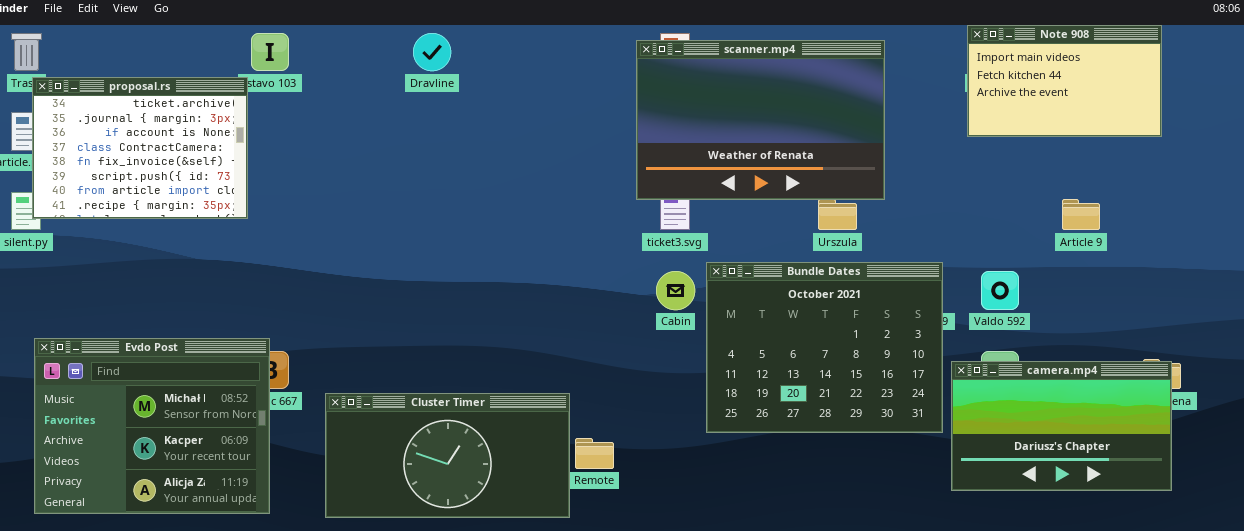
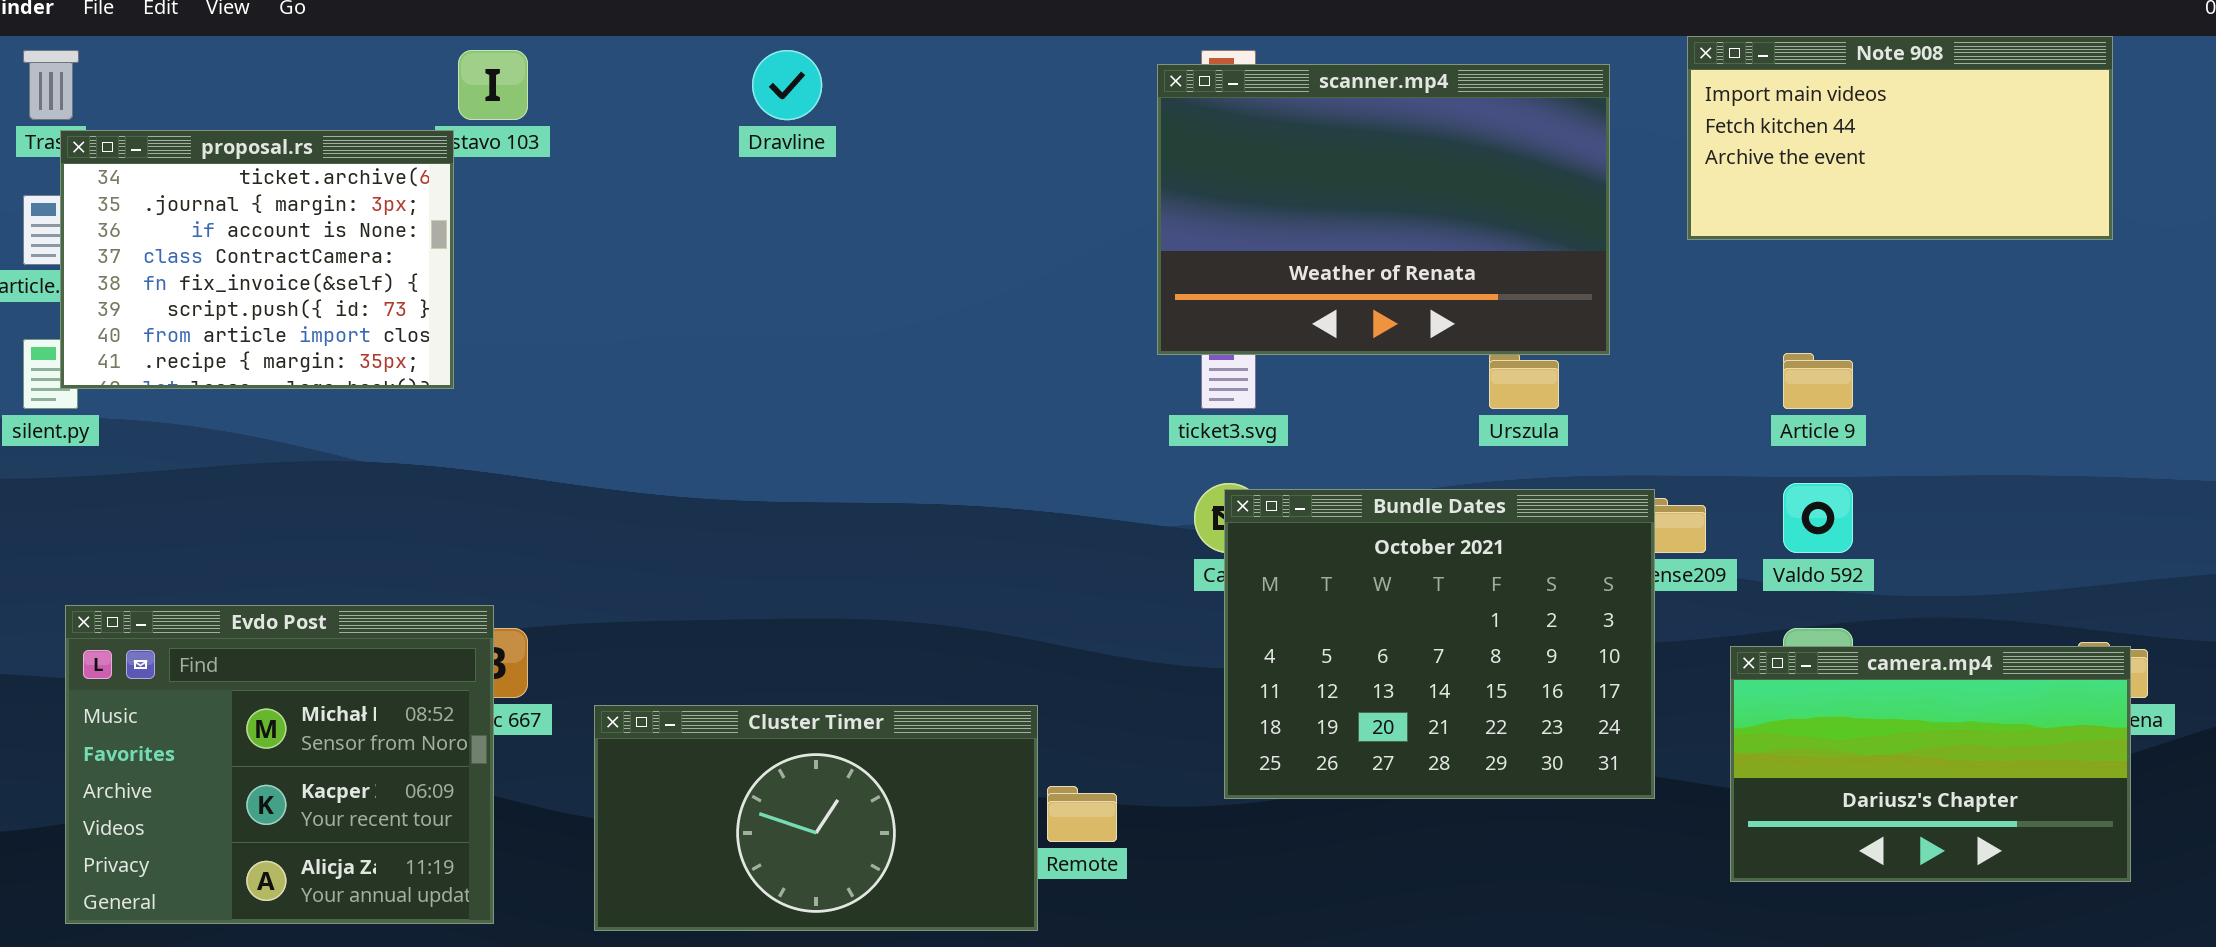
Note 908: [967,25,1162,137] -> [1687,36,2113,240], resized
Article 9: [1062,199,1100,230] -> [1783,353,1853,409], moved
Bundle Dates: [706,262,943,433] -> [1224,489,1655,799], moved

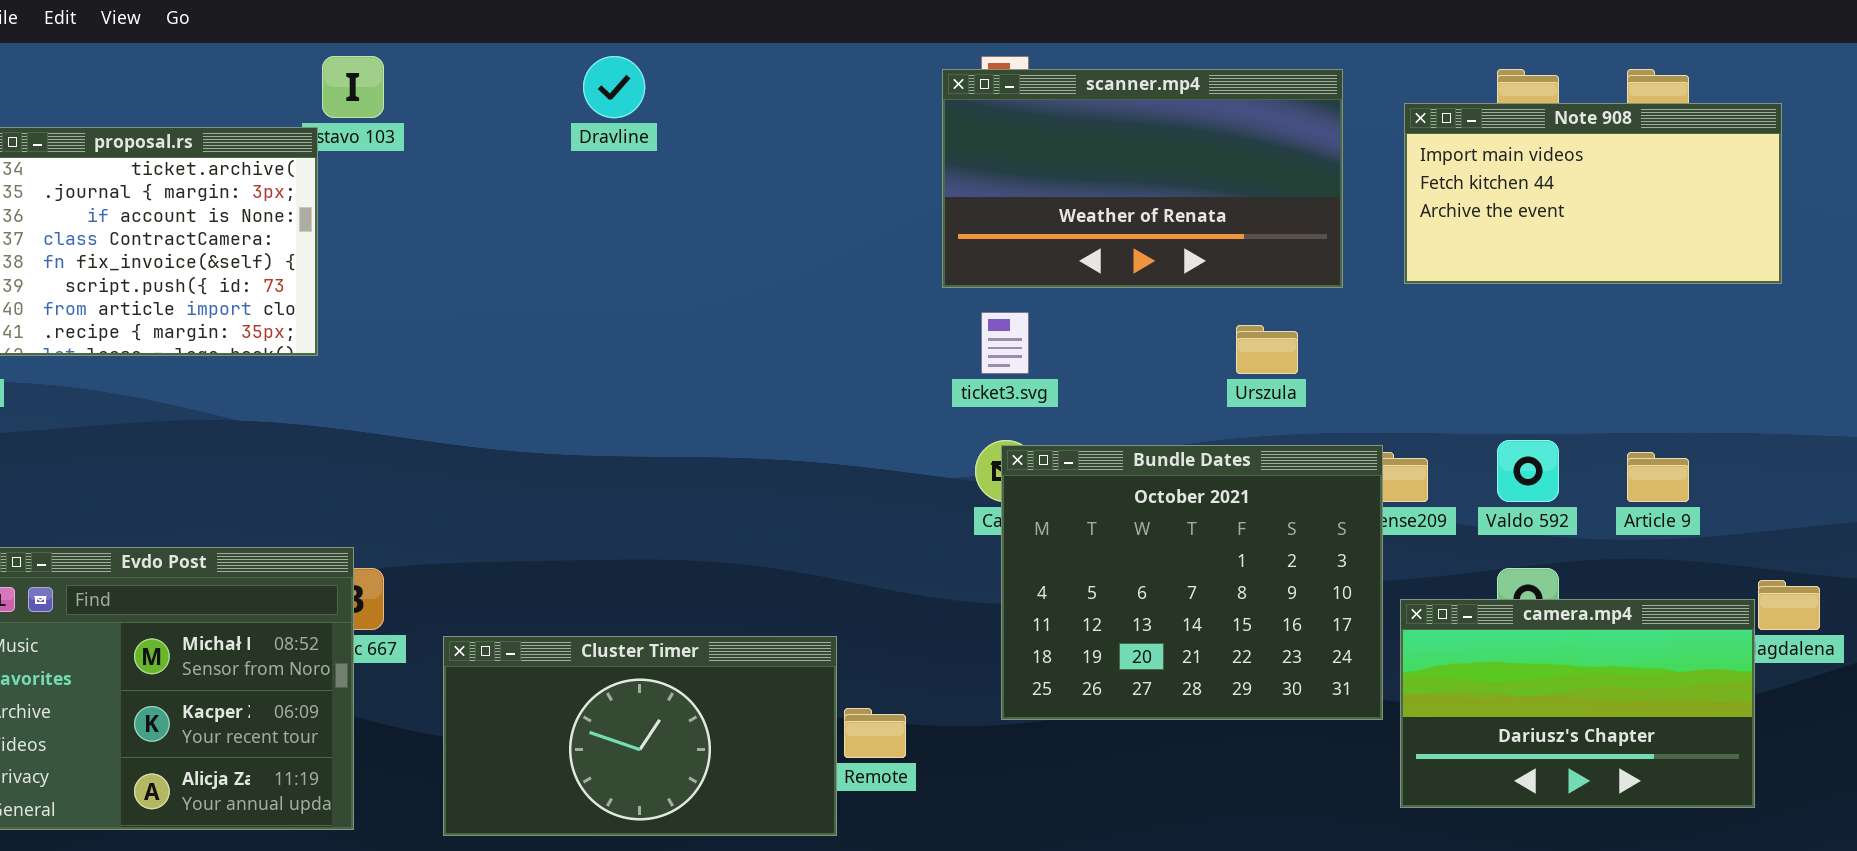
Note 908: [1687,36,2113,240] -> [1404,103,1782,284], moved
scanner.mp4: [1157,64,1610,355] -> [942,69,1343,288], resized
Article 9: [1783,353,1853,409] -> [1627,452,1689,502], moved
camera.mp4: [1730,646,2131,882] -> [1400,599,1755,808], moved

